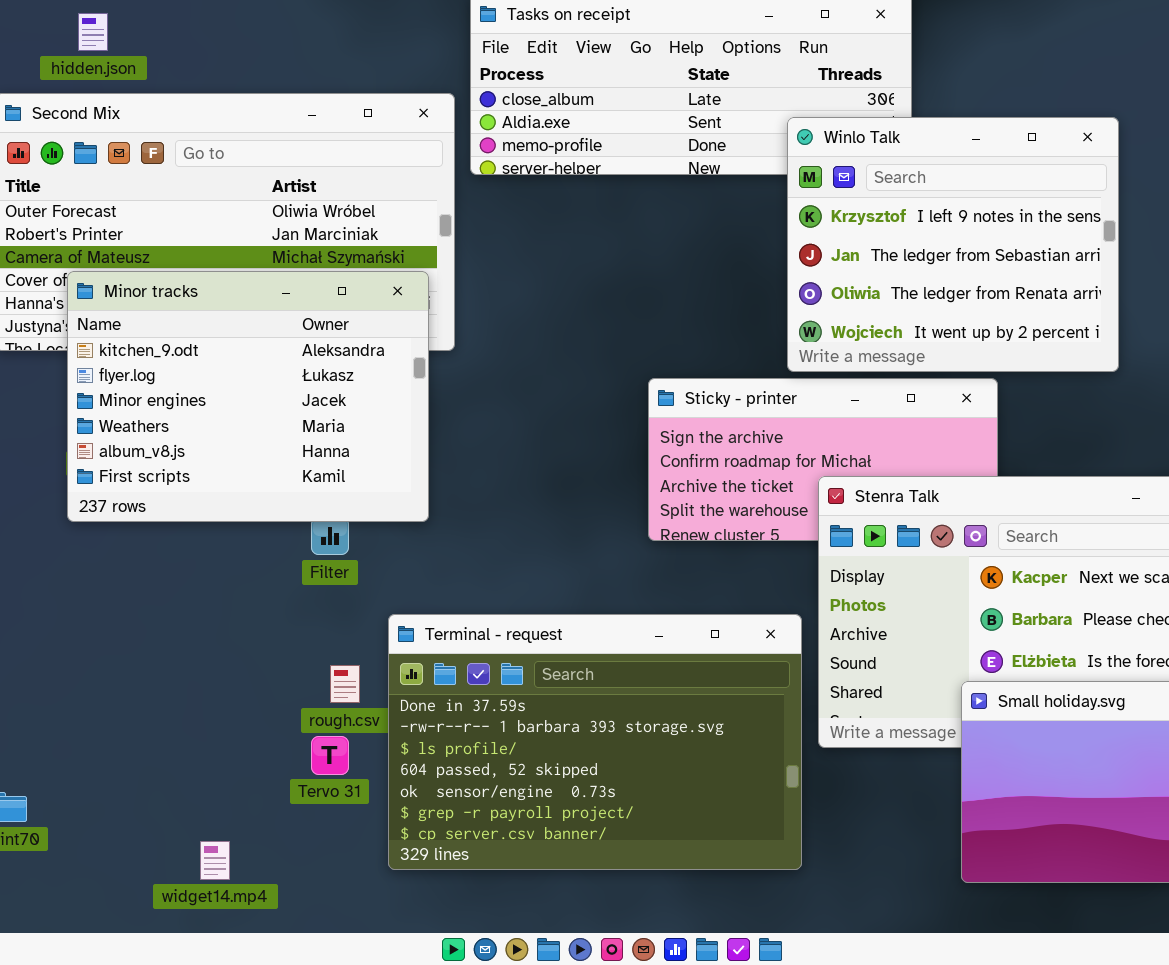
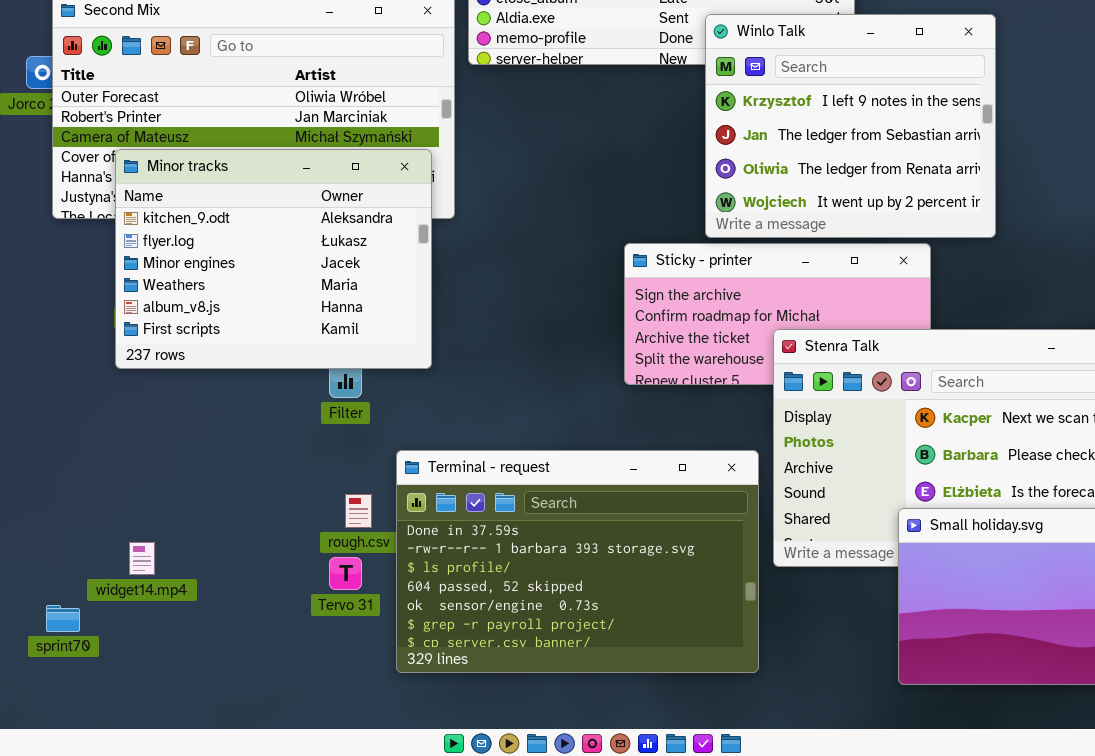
Winlo Talk: [787,117,1119,372] -> [705,14,996,238], moved
widget14.mp4: [200,841,230,880] -> [129,542,155,575], moved

